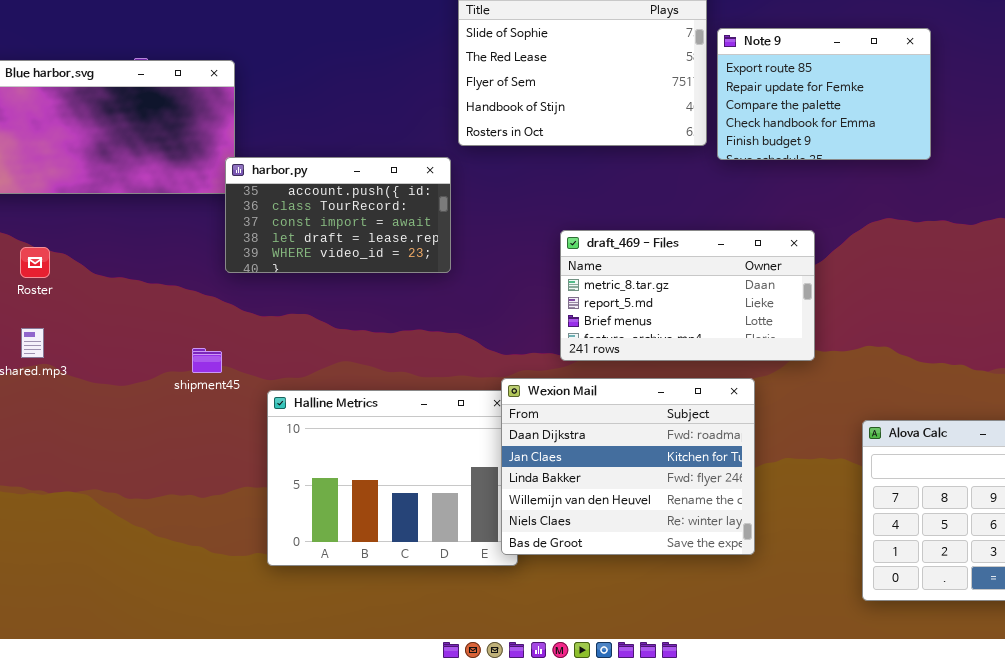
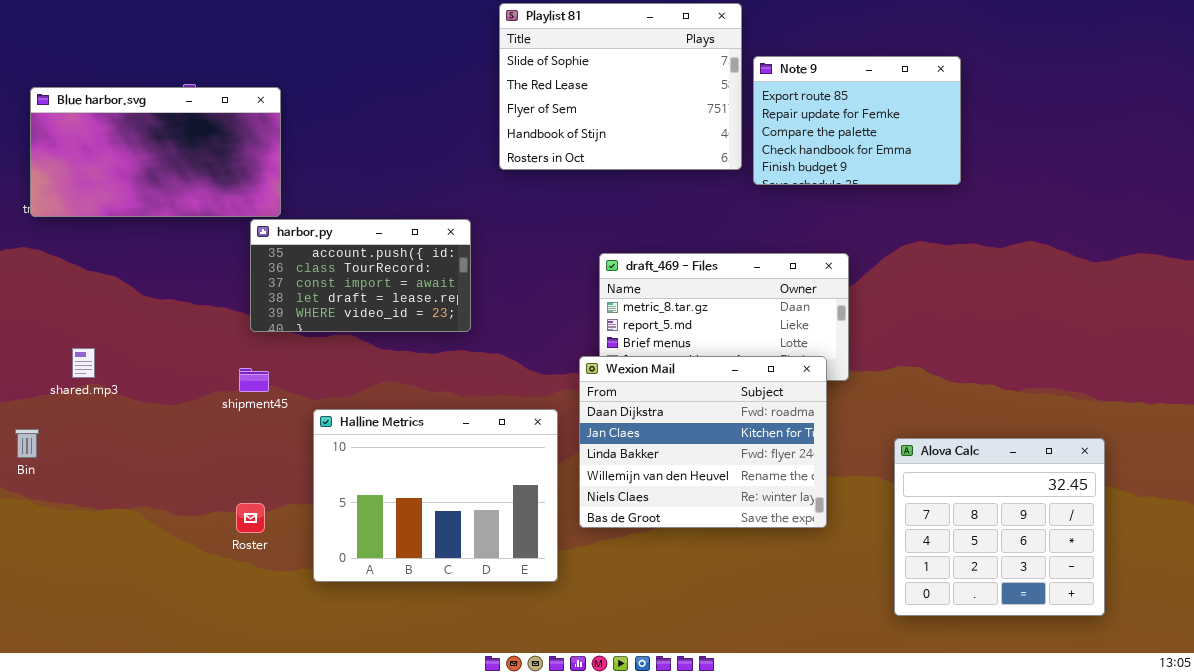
harbor.py: [225,157,451,273] -> [250,219,471,332], moved
Roster: [20,247,50,278] -> [236,503,265,533], moved
Wexion Mail: [501,378,755,555] -> [579,356,827,528], moved

